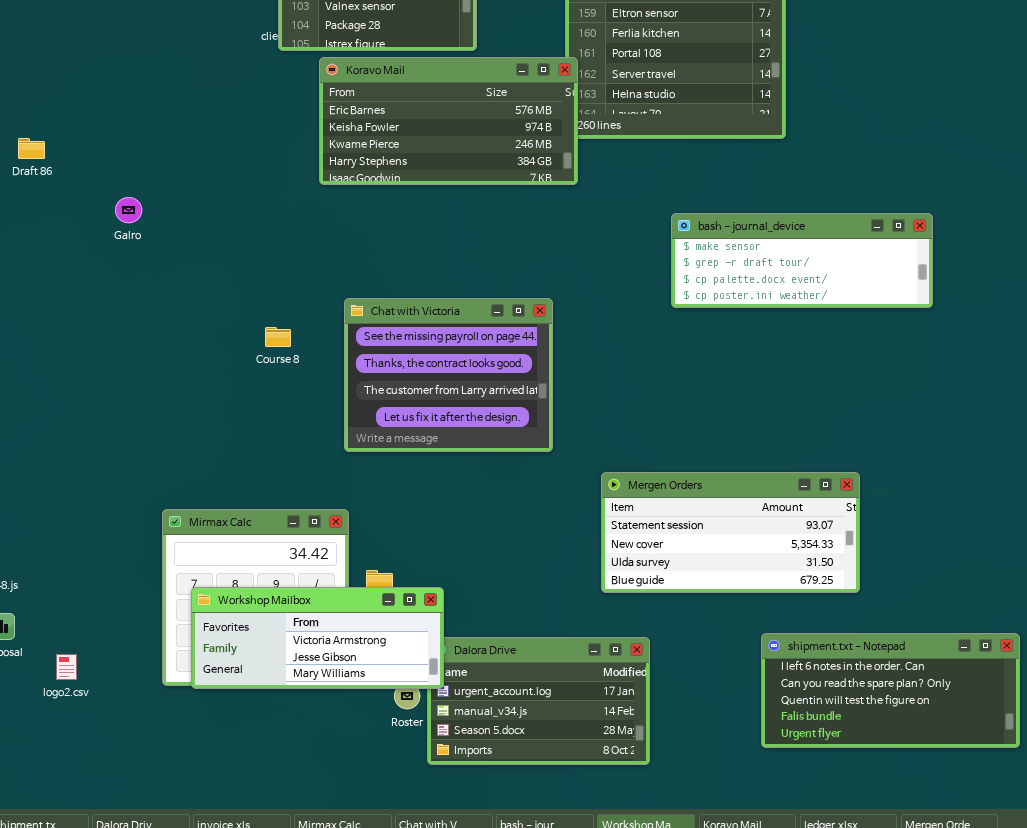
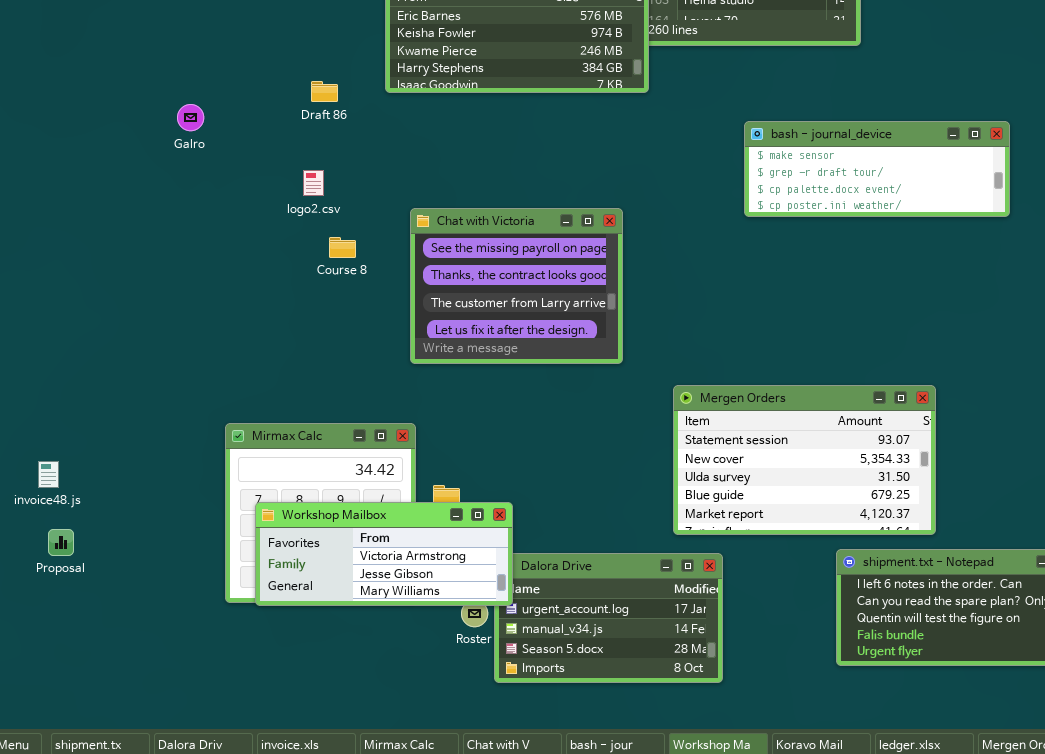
Draft 86: [18,138,45,159] -> [311,81,338,102], moved
Mergen Orders: [601,472,860,593] -> [673,385,936,535], resized
logo2.csv: [56,654,77,680] -> [303,170,324,196], moved

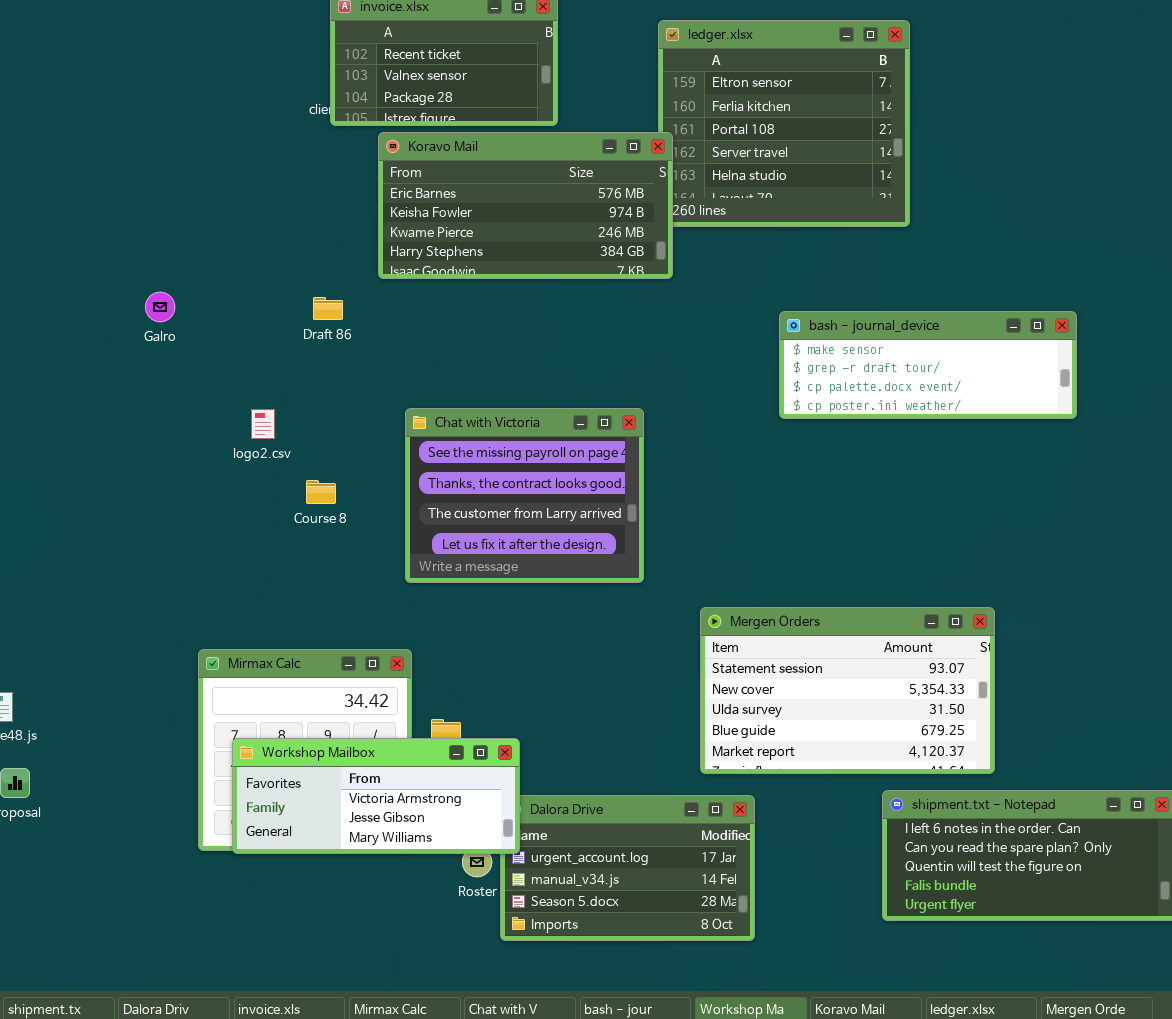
Draft 86: [311,81,338,102] -> [313,297,343,320], moved
logo2.csv: [303,170,324,196] -> [251,409,275,439], moved
Course 8: [329,237,356,258] -> [306,480,336,504], moved

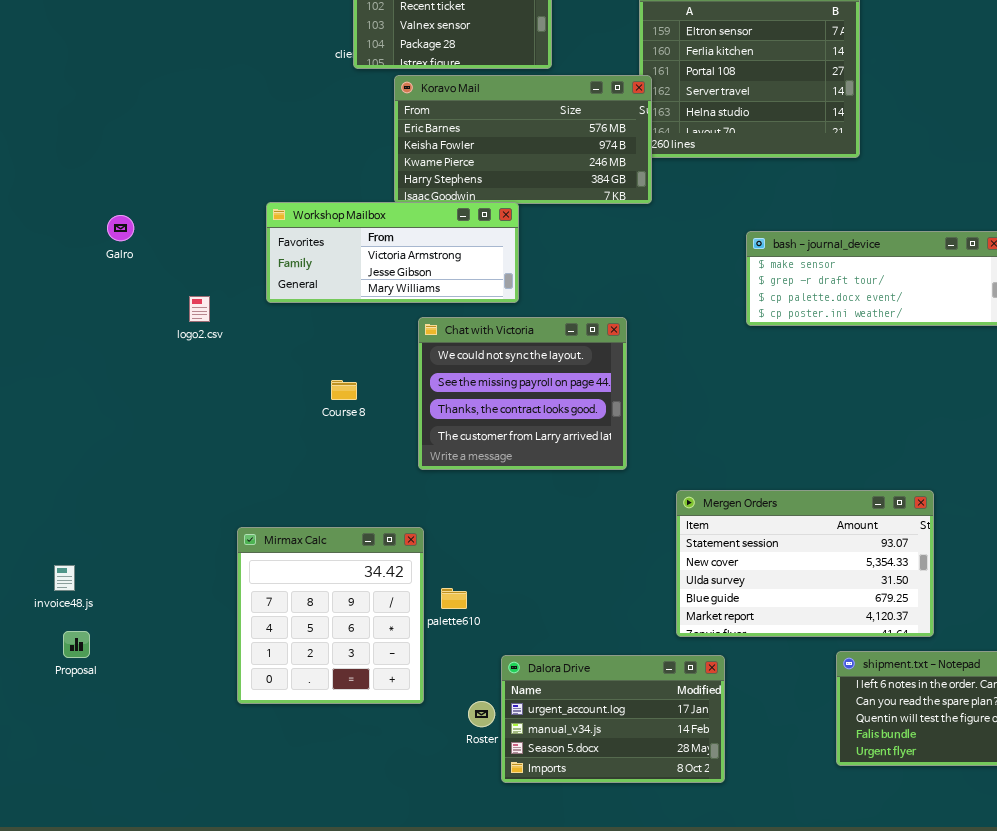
Galro: [145,292,175,322] -> [107,215,134,241], moved
Chat with Victoria: [405,408,644,583] -> [418,317,627,470], scrolled up 1 row
logo2.csv: [251,409,275,439] -> [189,296,210,322], moved
Workshop Mailbox: [232,738,520,854] -> [266,202,519,303], moved

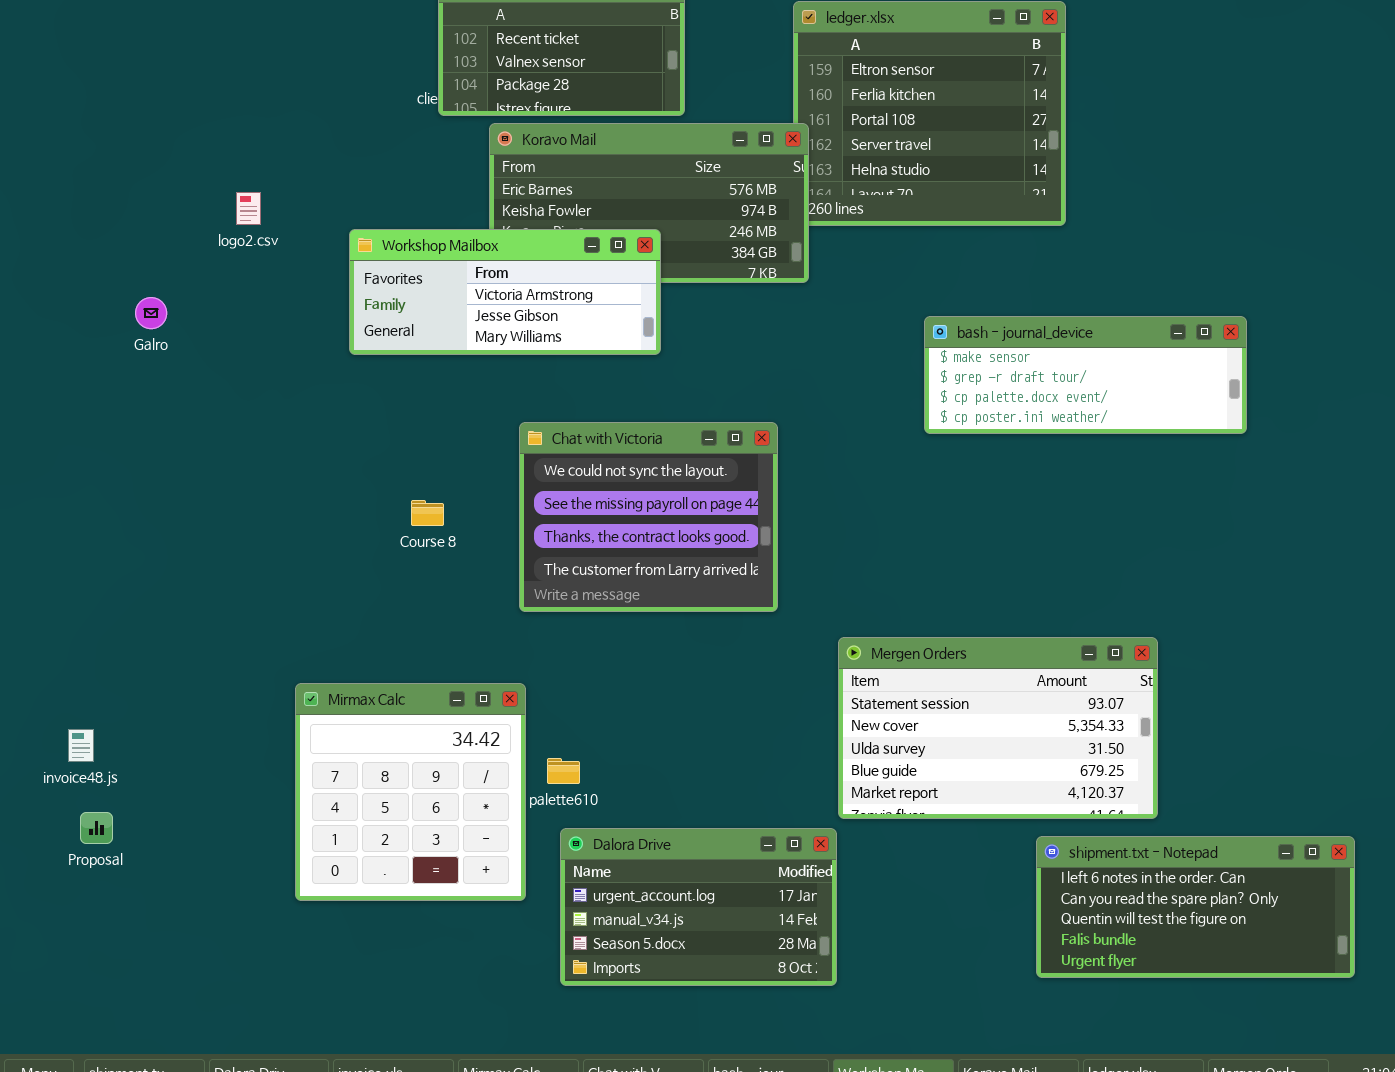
Workshop Mailbox: [266,202,519,303] -> [349,229,661,355], moved
logo2.csv: [189,296,210,322] -> [236,192,261,225], moved
Dalora Drive: [501,655,725,783] -> [560,828,837,986], moved

